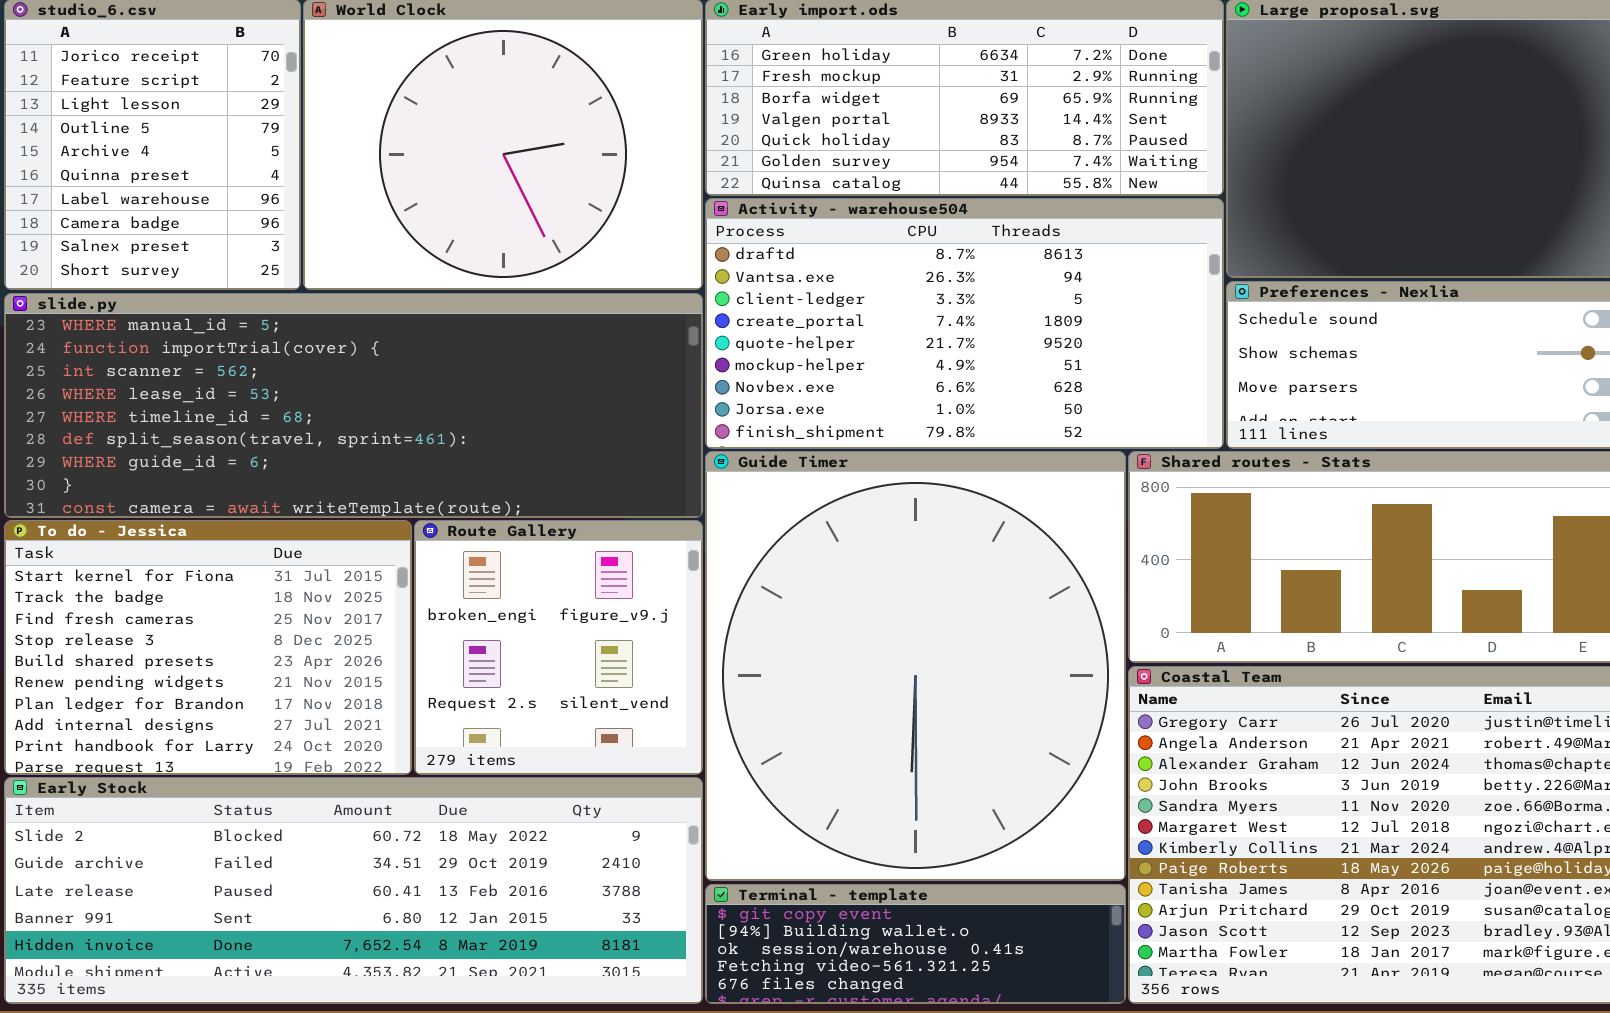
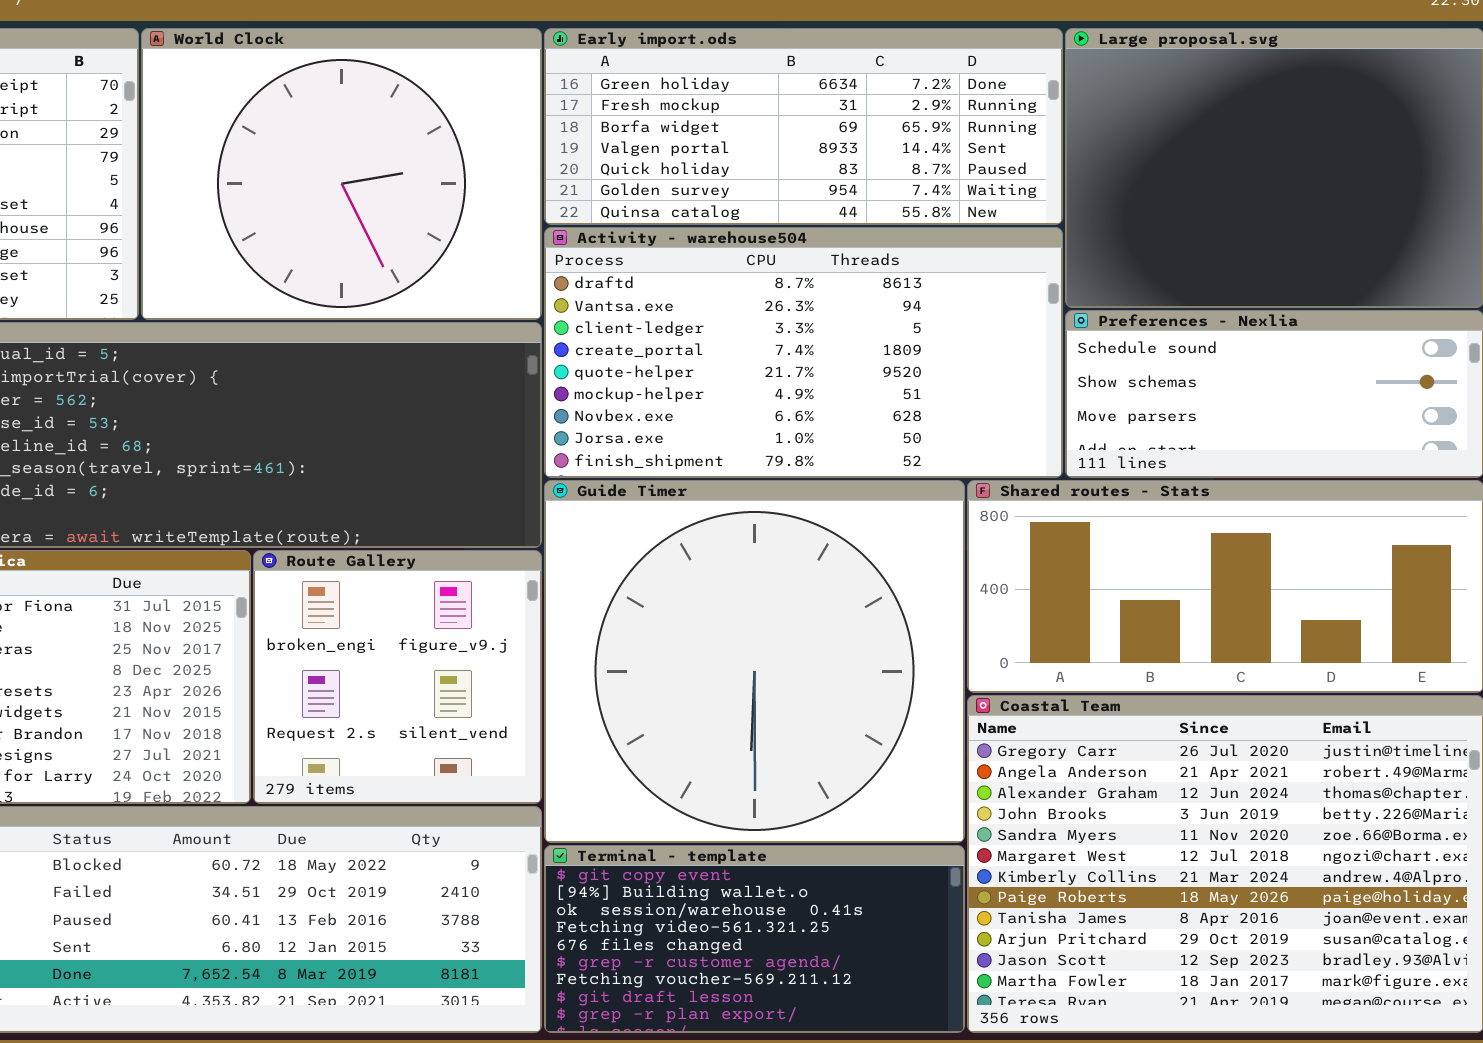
Guide Timer: [705,451,1126,881] -> [544,480,965,843], resized
Terminal - template: [705,884,1126,1004] -> [544,845,965,1033], resized

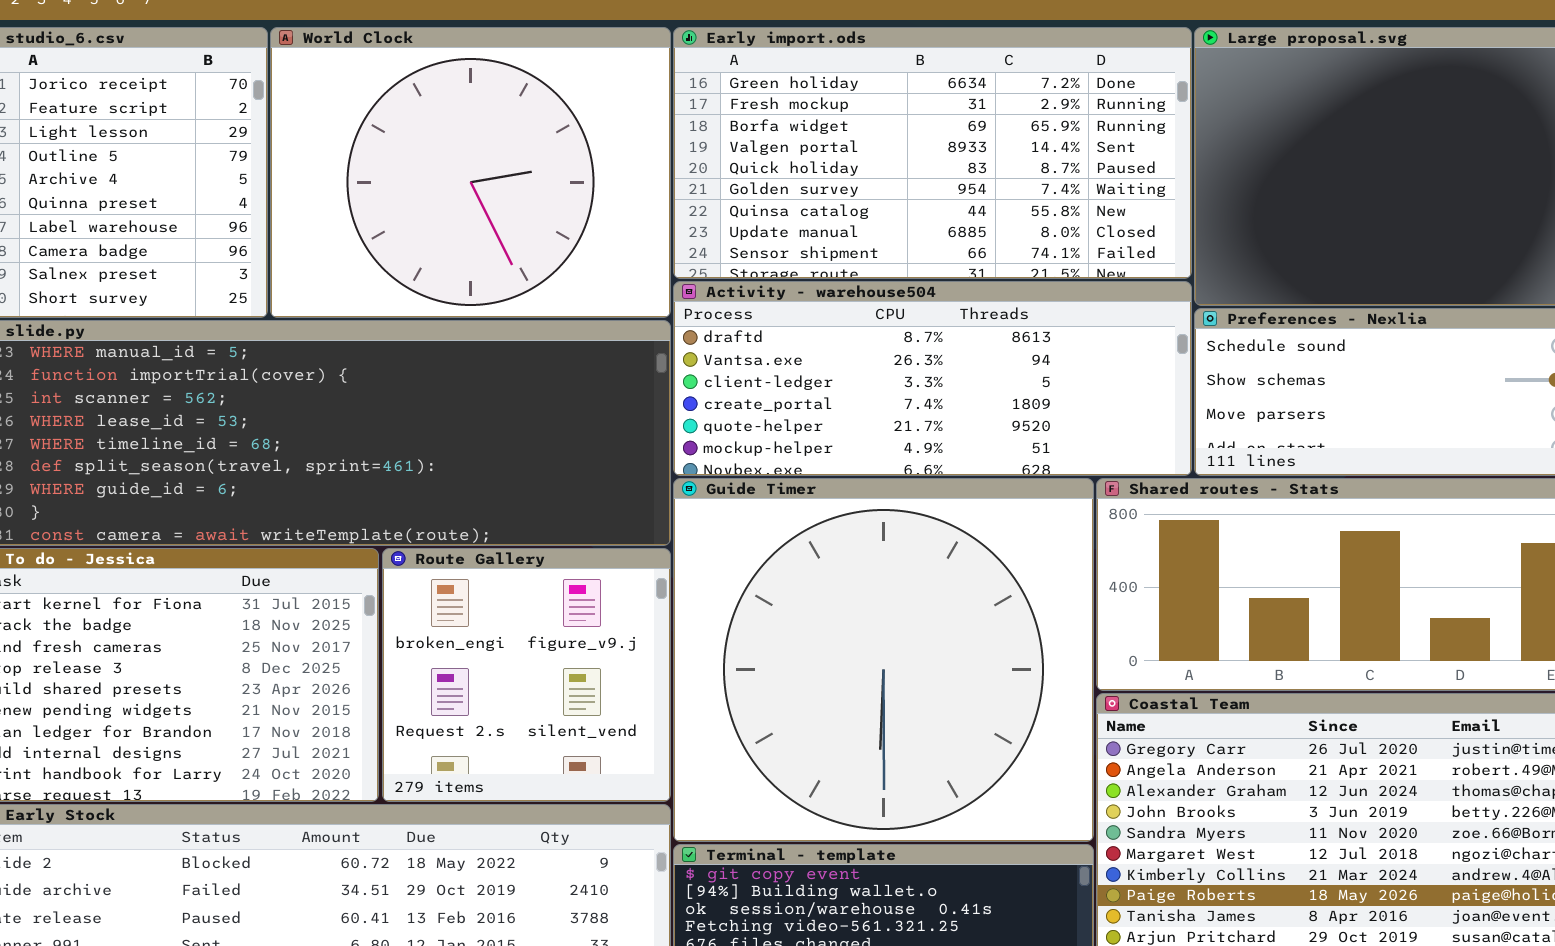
Early import.ods: [544,28,1063,225] -> [673,27,1192,279], resized
Activity - warehouse504: [544,227,1063,478] -> [673,281,1192,476], resized

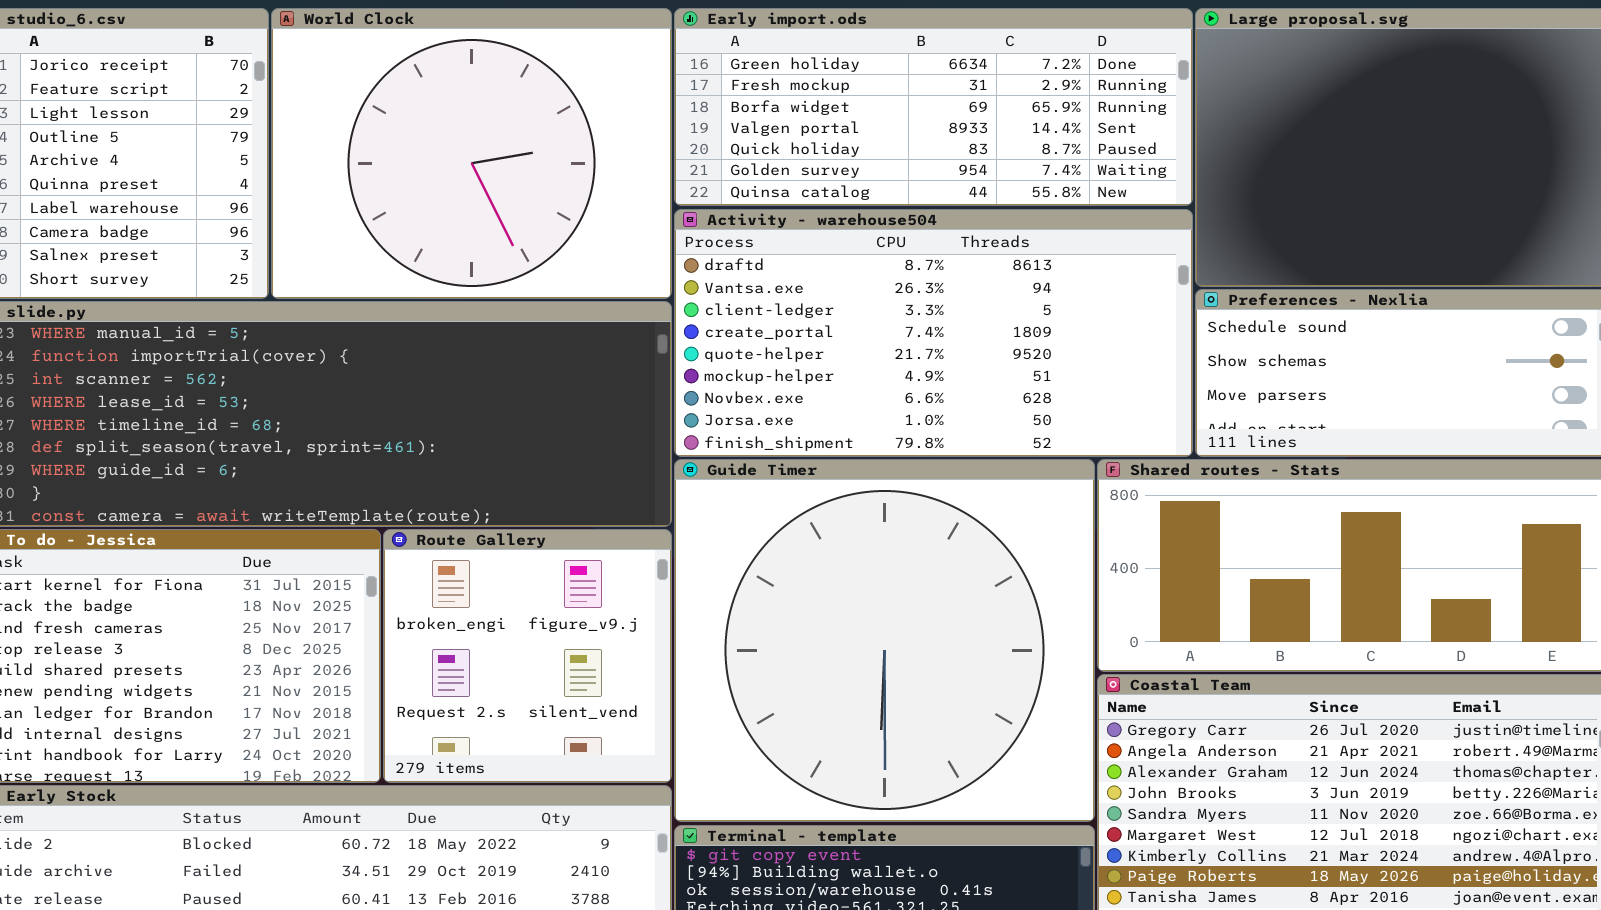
Early import.ods: [673,27,1192,279] -> [674,8,1193,206], resized
Activity - warehouse504: [673,281,1192,476] -> [674,209,1193,457], resized

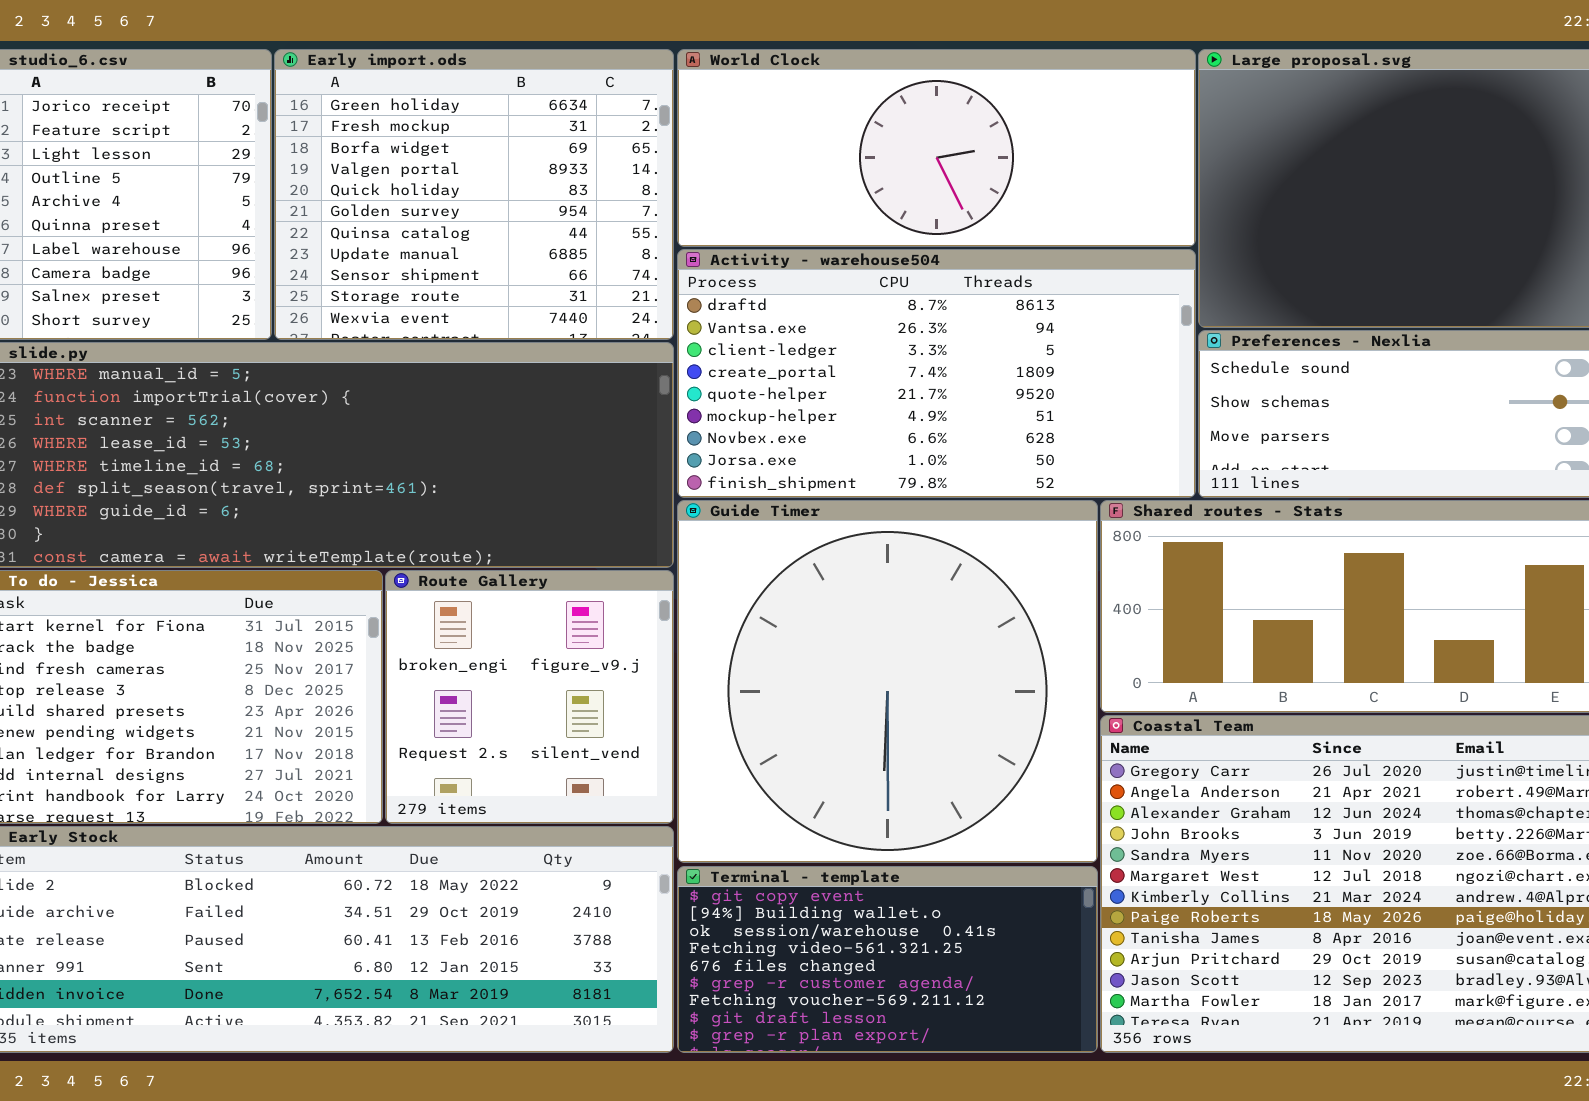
World Clock: [271,8,672,299] -> [677,49,1196,247], moved, resized
Early import.ods: [674,8,1193,206] -> [274,49,674,340], moved, resized

